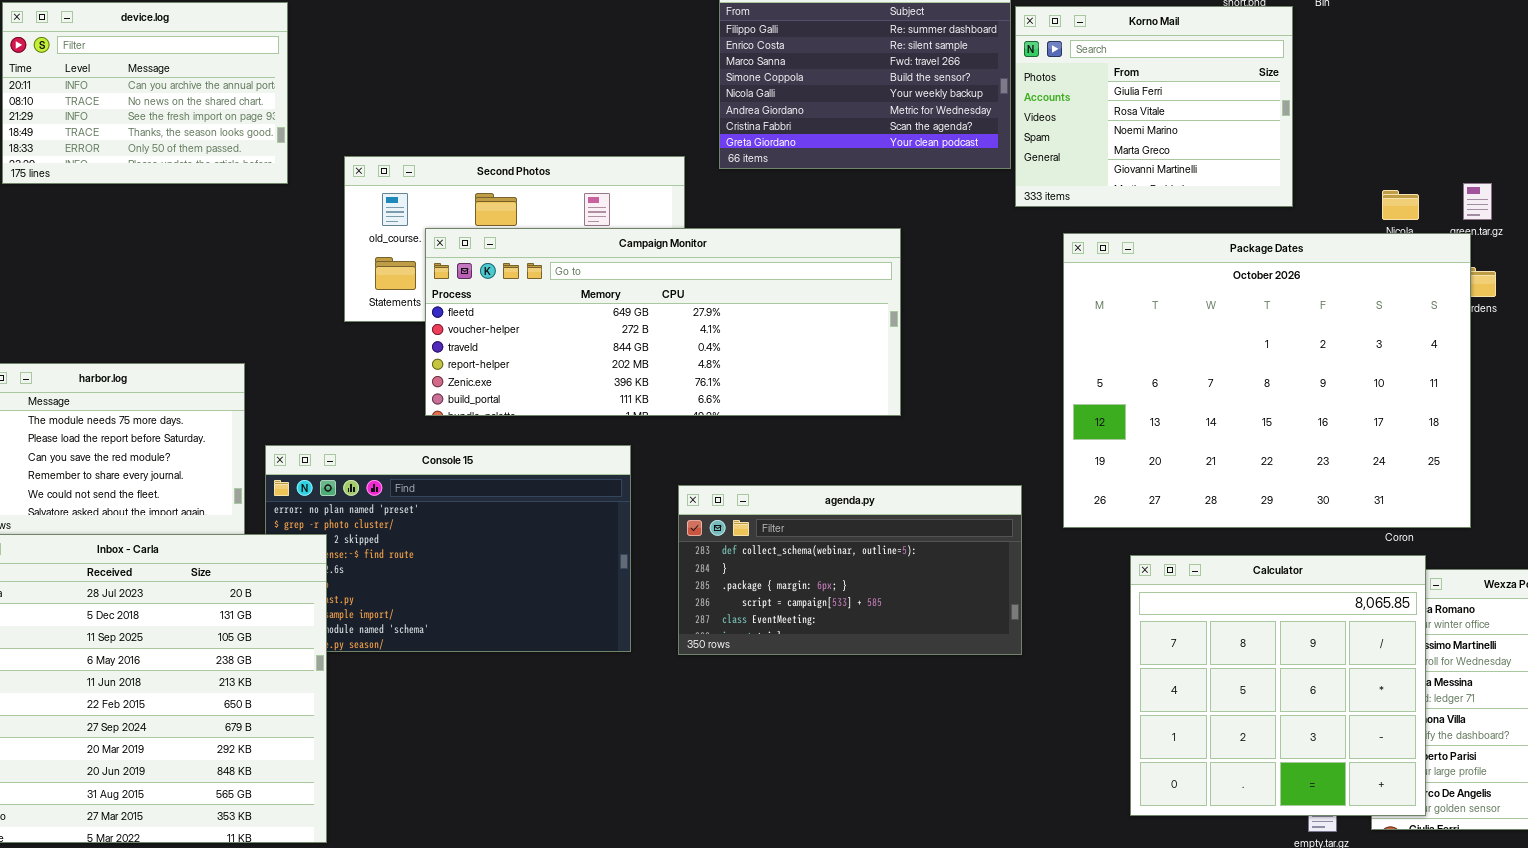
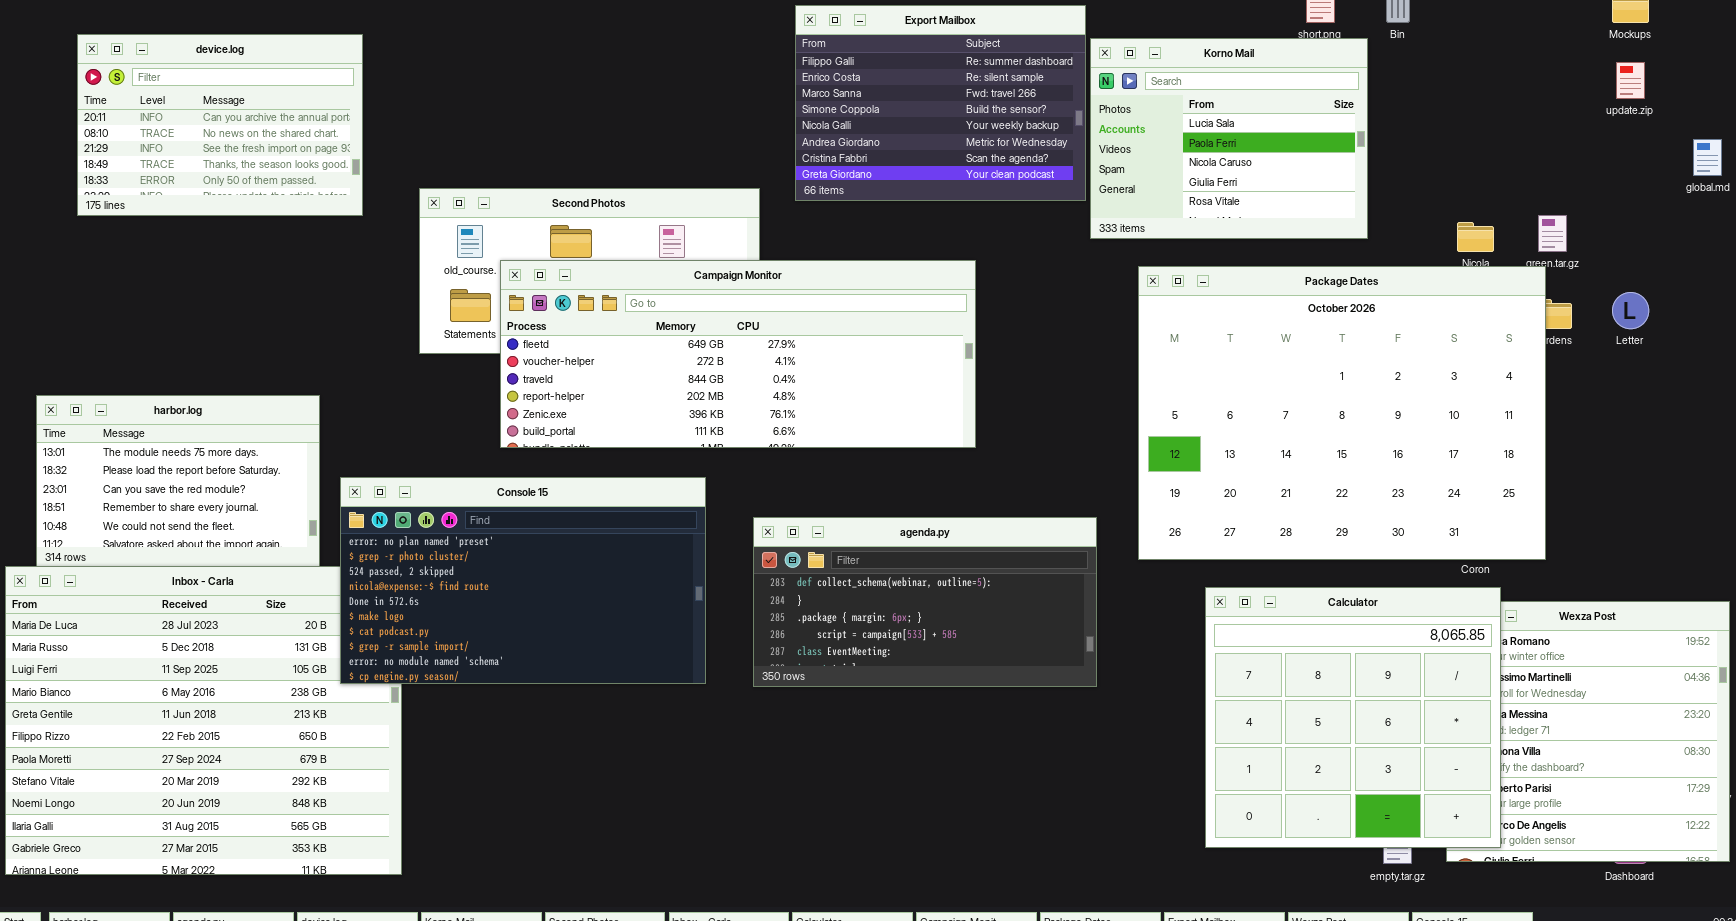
Korno Mail: [1015,6,1293,207] -> [1090,38,1368,239], scrolled up 3 rows
Console 15: [265,445,631,652] -> [340,477,706,684], raised

